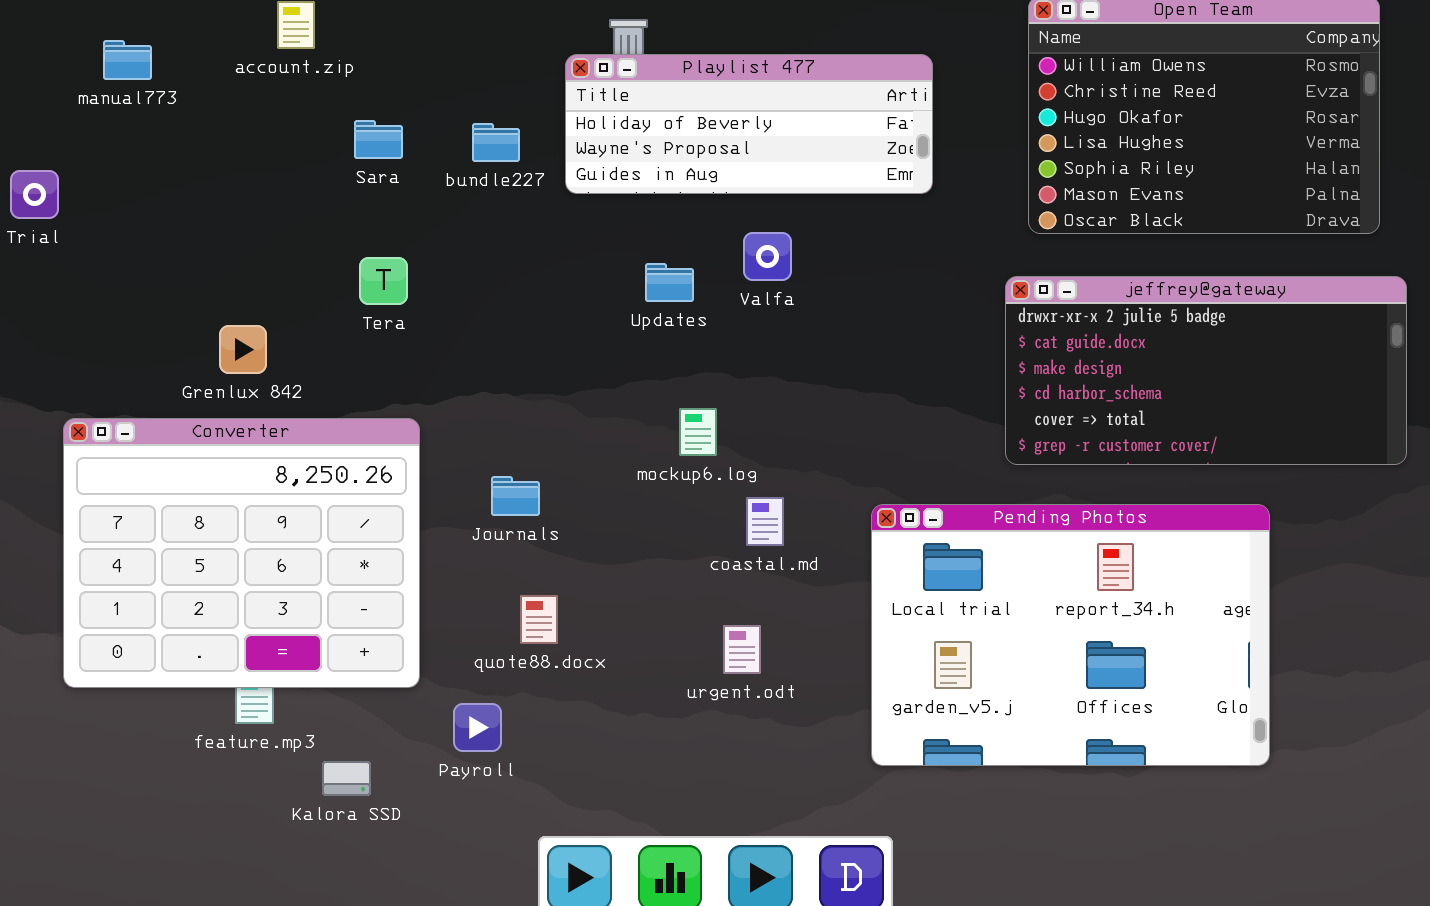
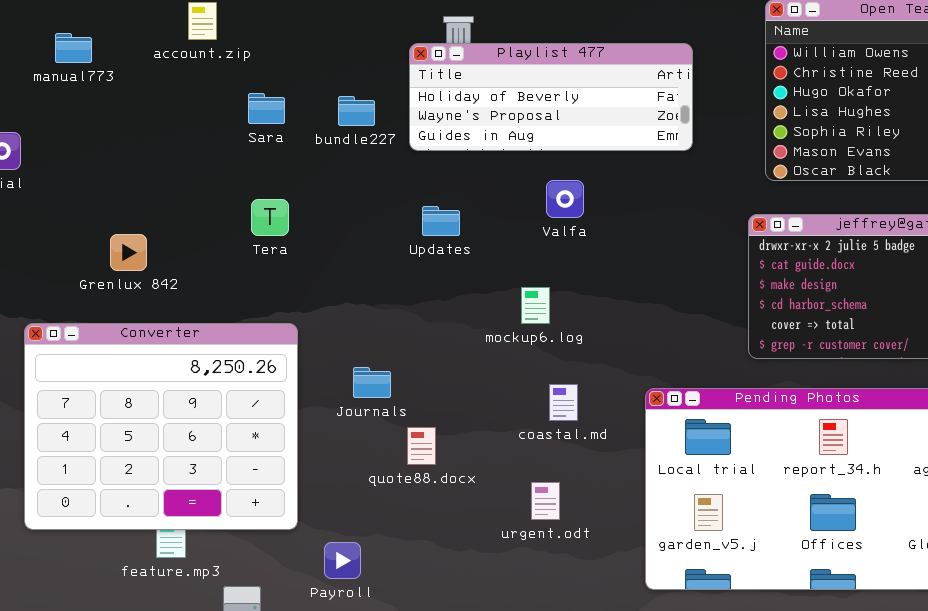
Updates: [645,263,694,302] -> [422,206,460,236], moved
Grenlux 842: [219,325,267,374] -> [110,234,147,271], moved
mockup6.log: [679,408,717,456] -> [521,287,550,324], moved
quote88.docx: [520,595,558,644] -> [407,427,436,465], moved

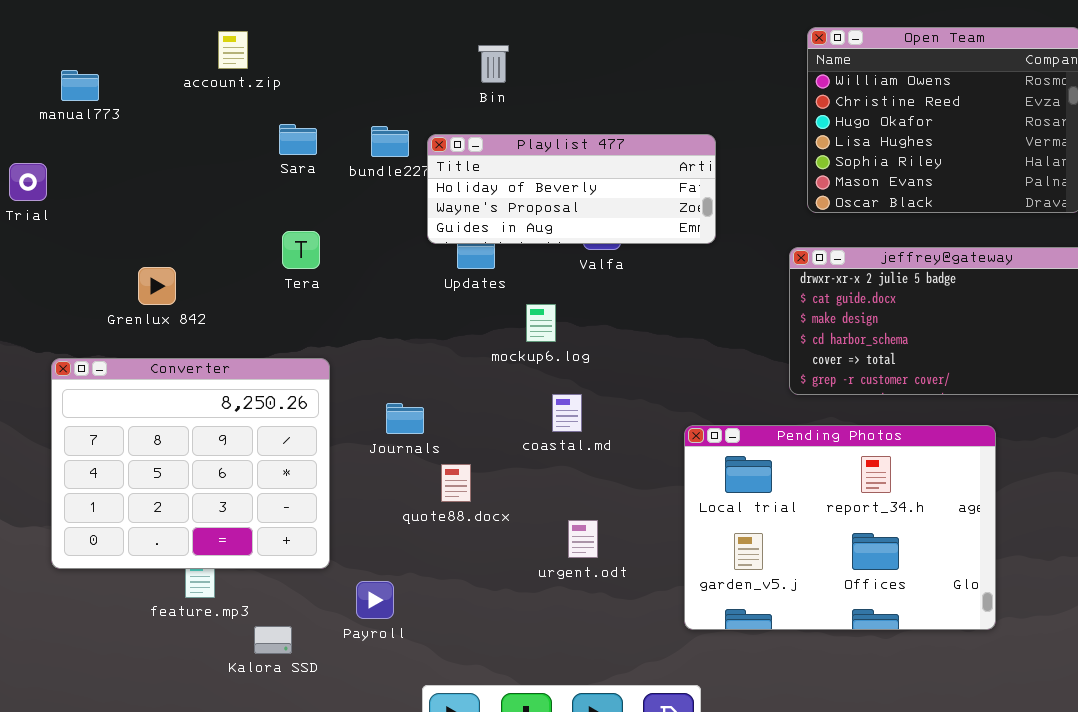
manual773: [55,33,92,63] -> [61,70,99,101], moved
Playlist 477: [409,43,693,151] -> [427,134,716,244], moved
mockup6.log: [521,287,550,324] -> [526,304,556,342], moved
coastal.md: [549,384,578,421] -> [552,394,582,432], moved

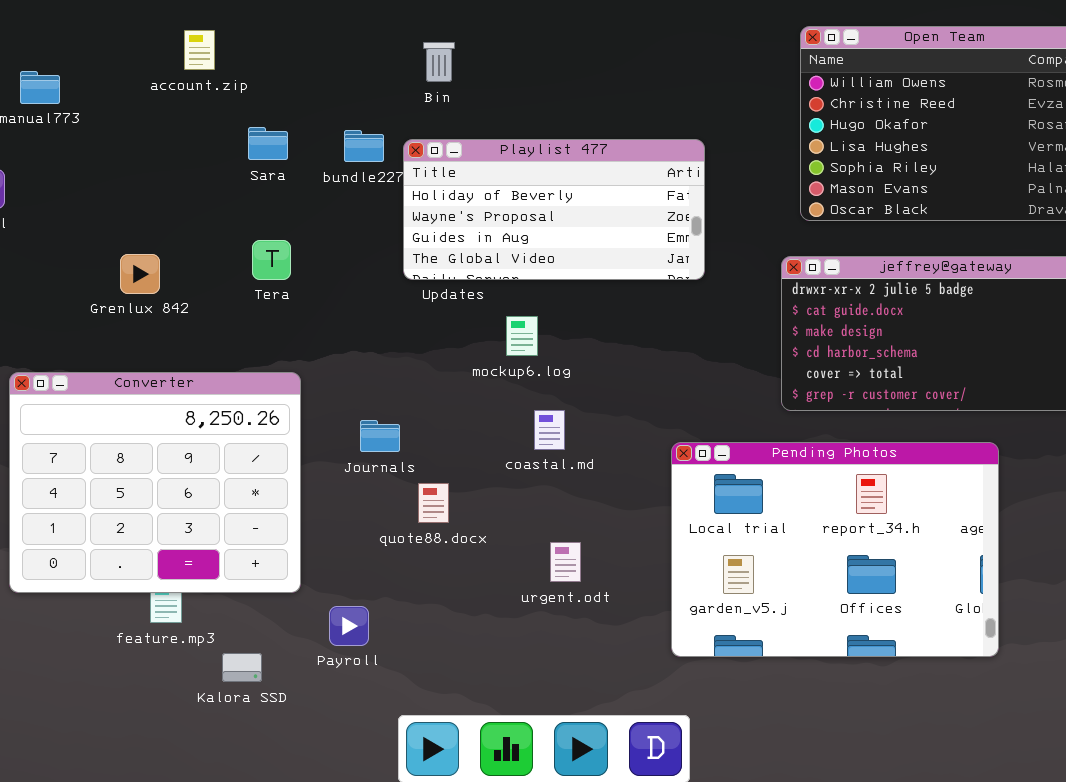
Bin: [478,45,509,83] -> [423,42,455,82], moved
Playlist 477: [427,134,716,244] -> [403,139,705,280], resized
Grenlux 842: [138,267,176,305] -> [120,254,160,294], moved

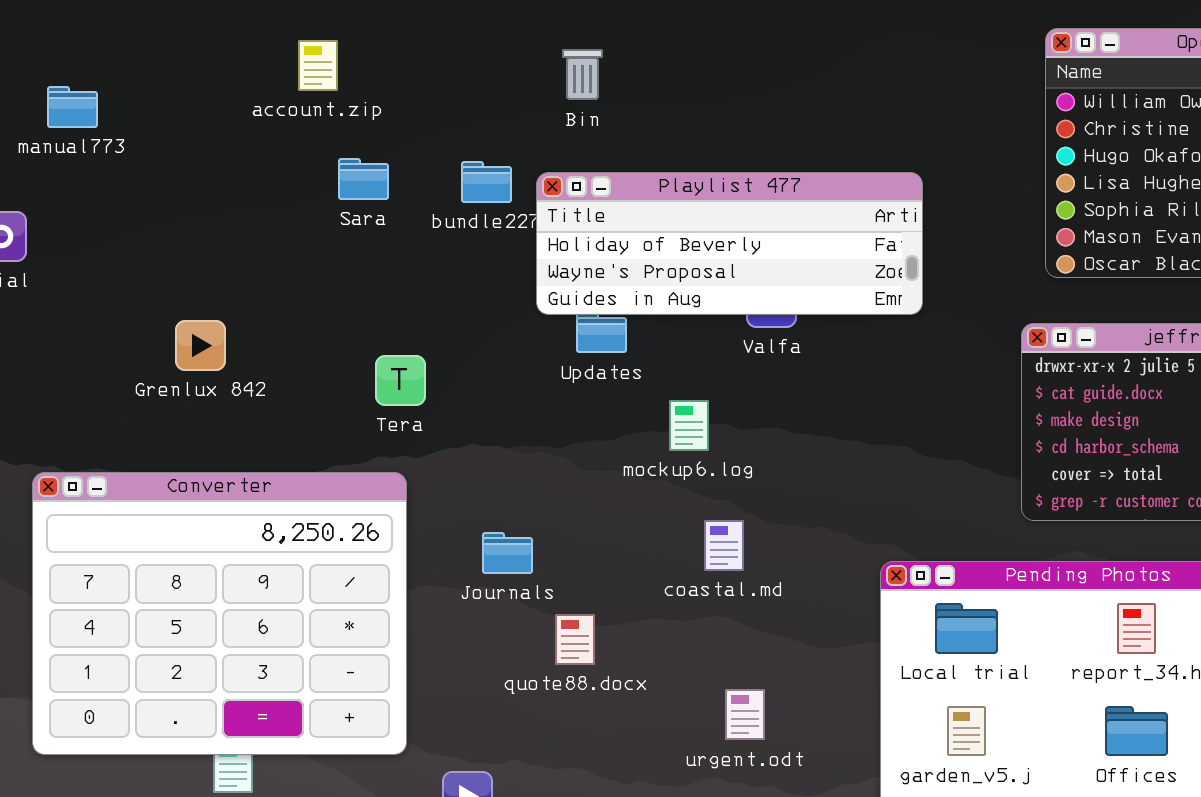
account.zip: [184,30,215,70] -> [298,40,338,91], moved
Playlist 477: [403,139,705,280] -> [536,172,923,315], resized
Tera: [252,240,291,280] -> [375,355,426,406], moved

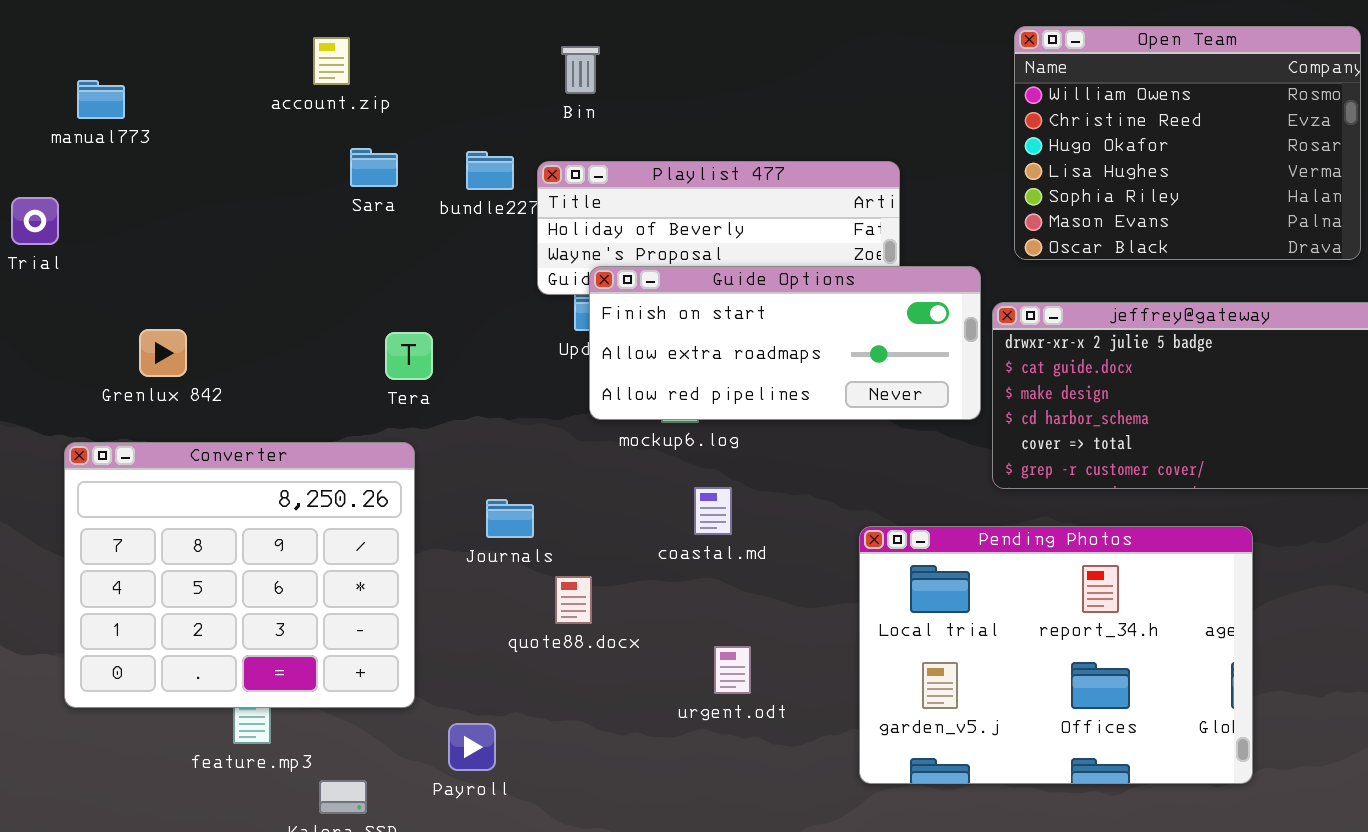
Guide Options: none -> [589,266,981,420], opened
Grenlux 842: [175,320,226,371] -> [139,329,187,377], moved

